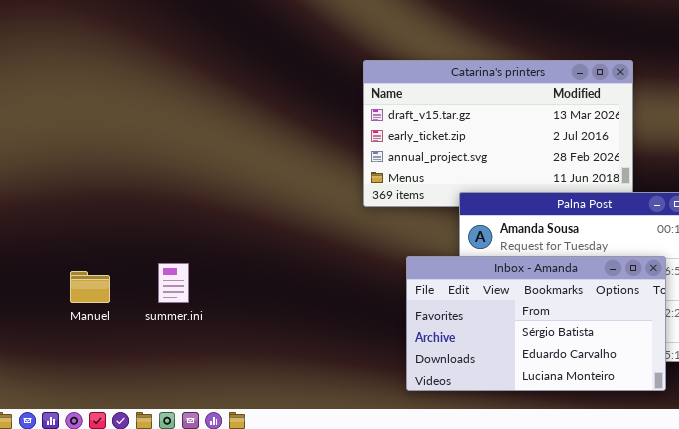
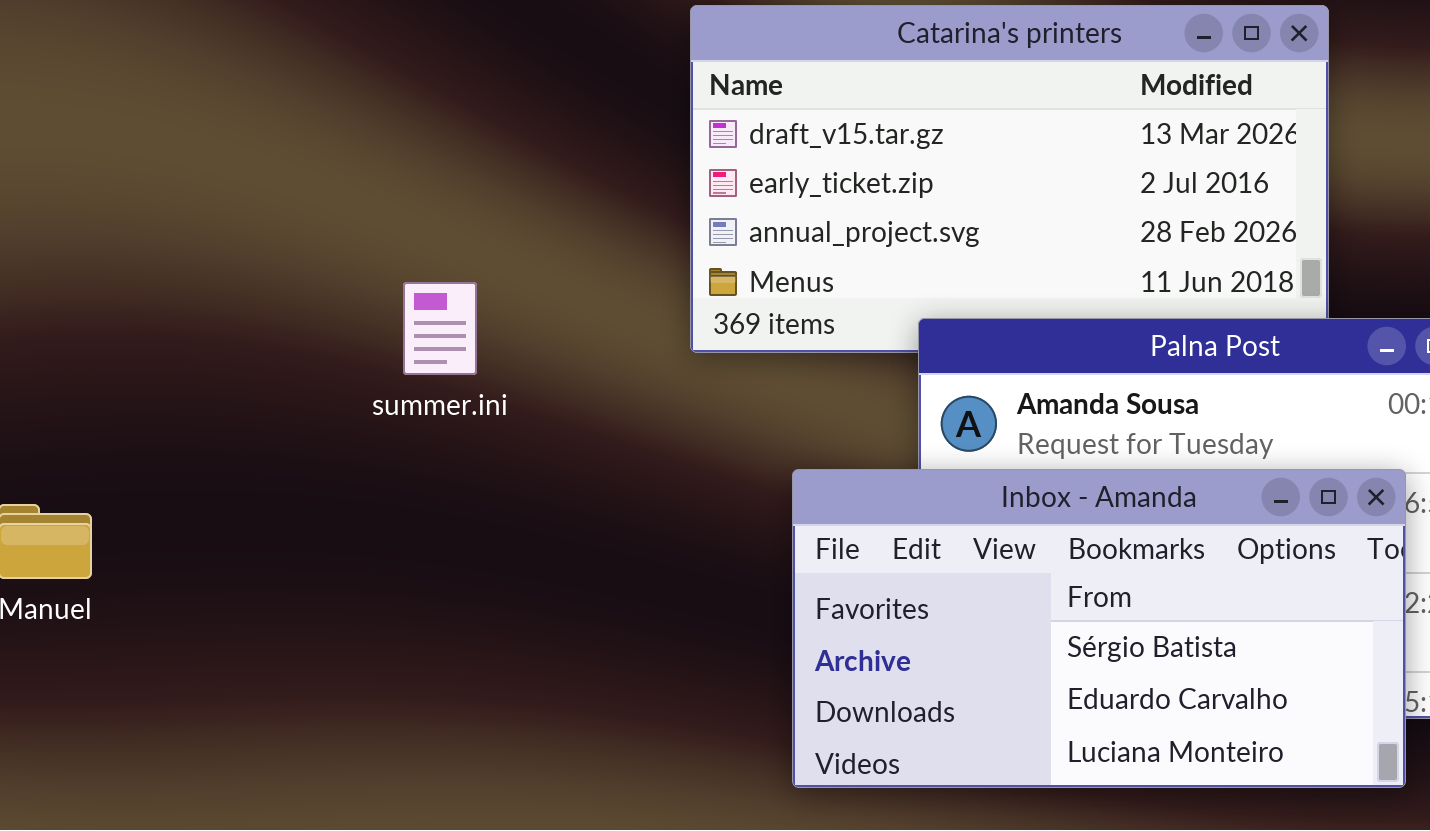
summer.ini: [158,263,189,303] -> [403,282,477,375], moved

